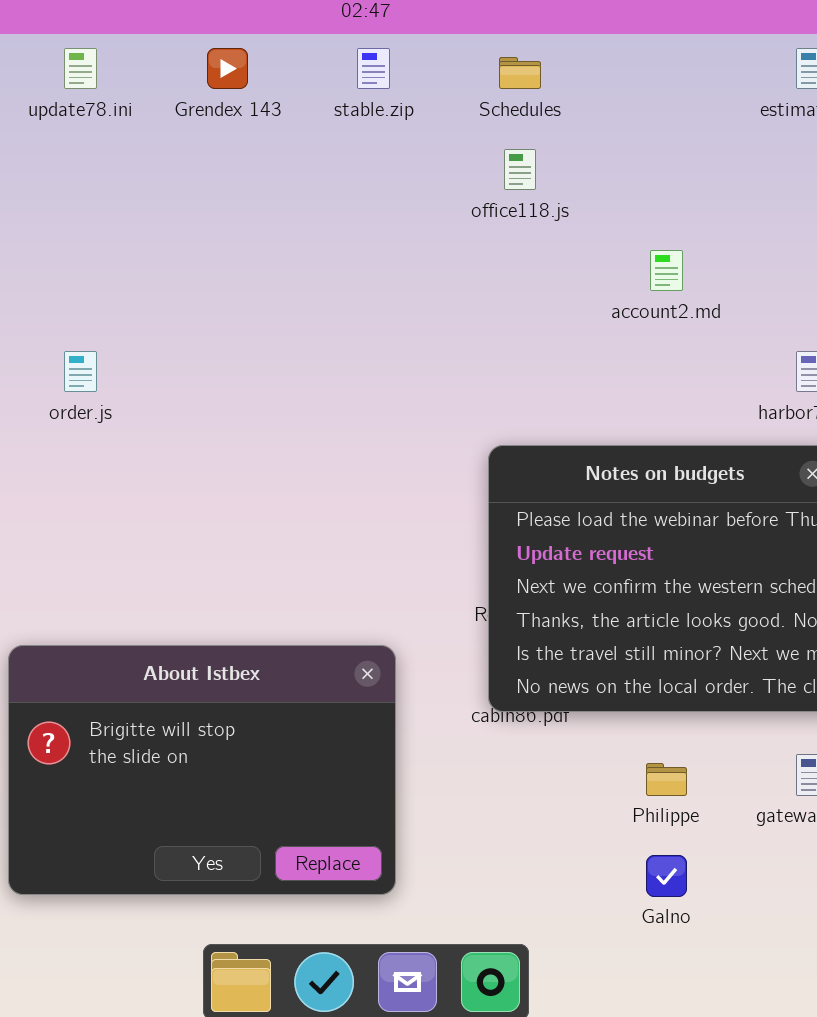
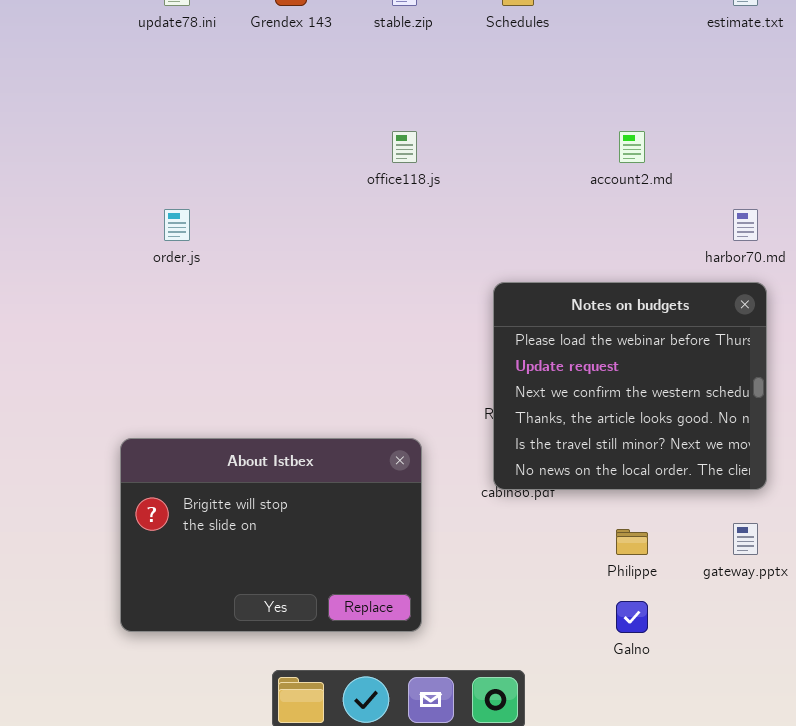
office118.js: [504,149,536,190] -> [392,131,417,163], moved

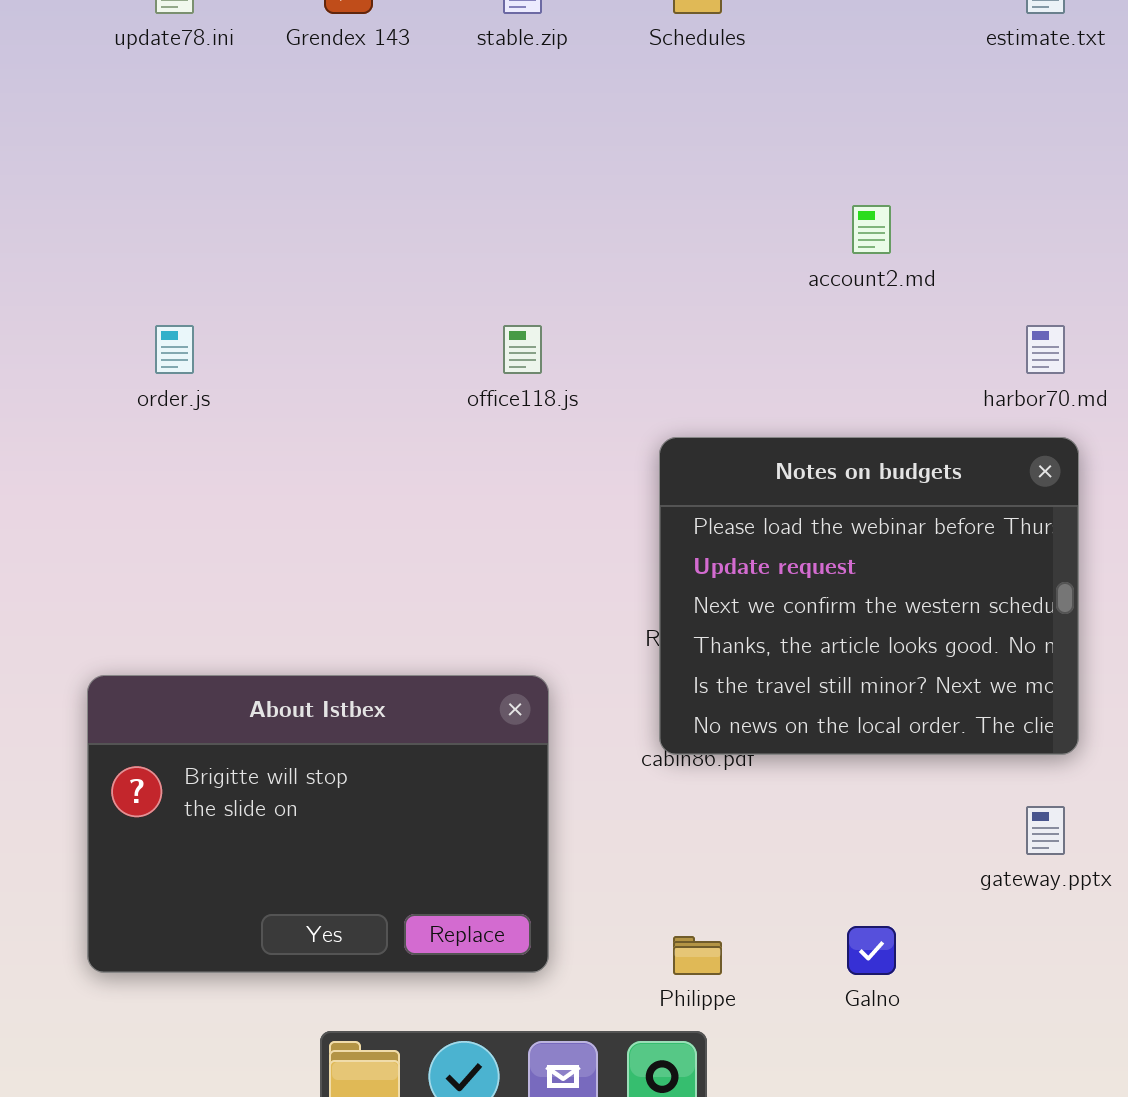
office118.js: [392,131,417,163] -> [503,325,542,374], moved
Philippe: [616,529,648,555] -> [673,936,722,975], moved

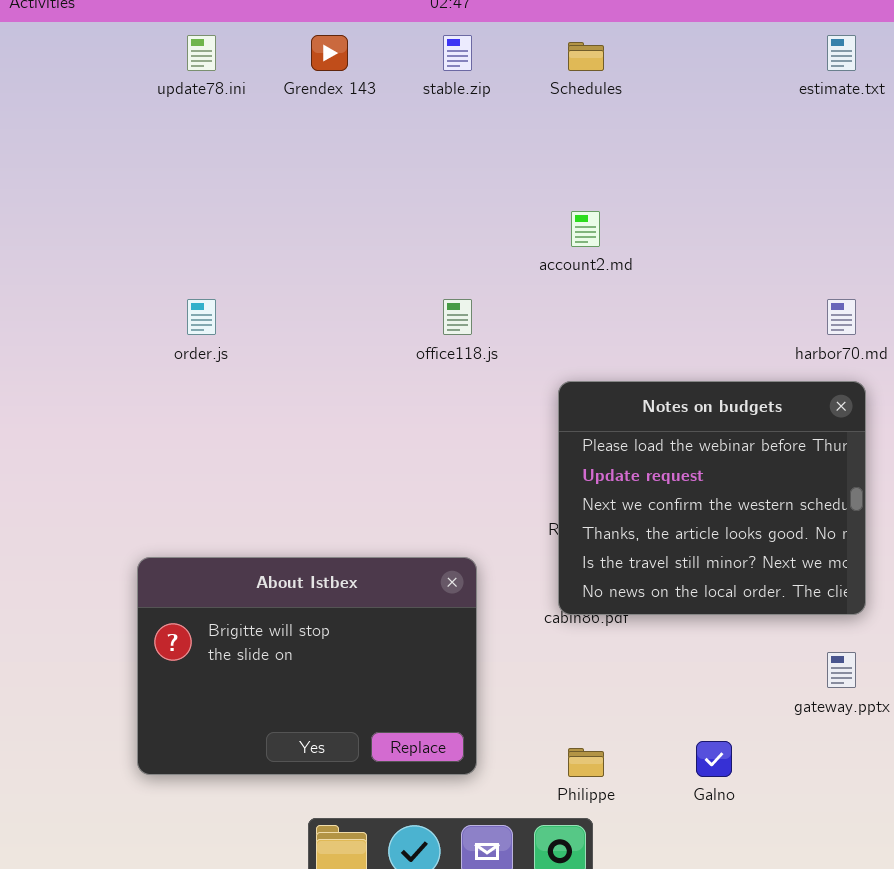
account2.md: [852,205,891,254] -> [571,211,600,247], moved

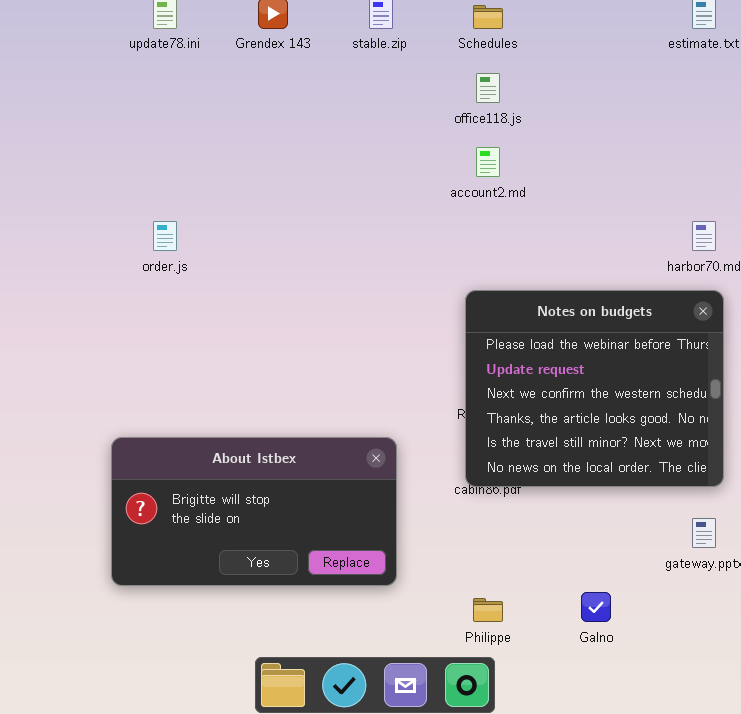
office118.js: [443,299,472,335] -> [476,73,500,103], moved
About Istbex: [137,557,477,775] -> [111,437,397,586], resized

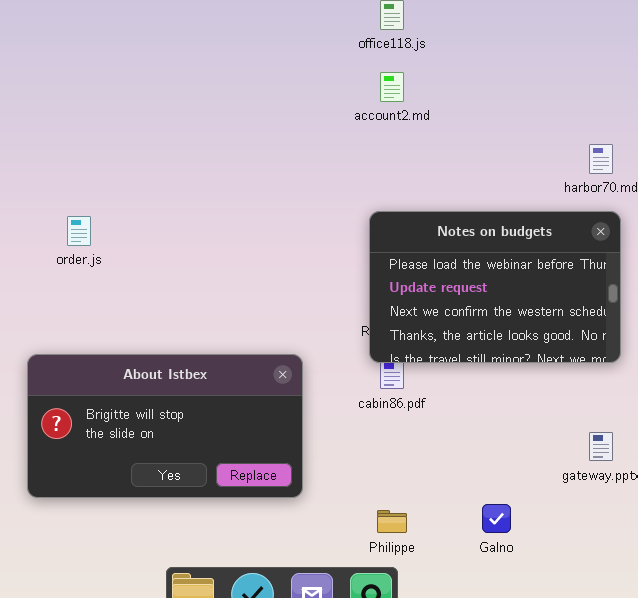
order.js: [153,221,177,251] -> [67,216,91,246], moved
Notes on budgets: [465,290,724,487] -> [369,211,621,363], resized

